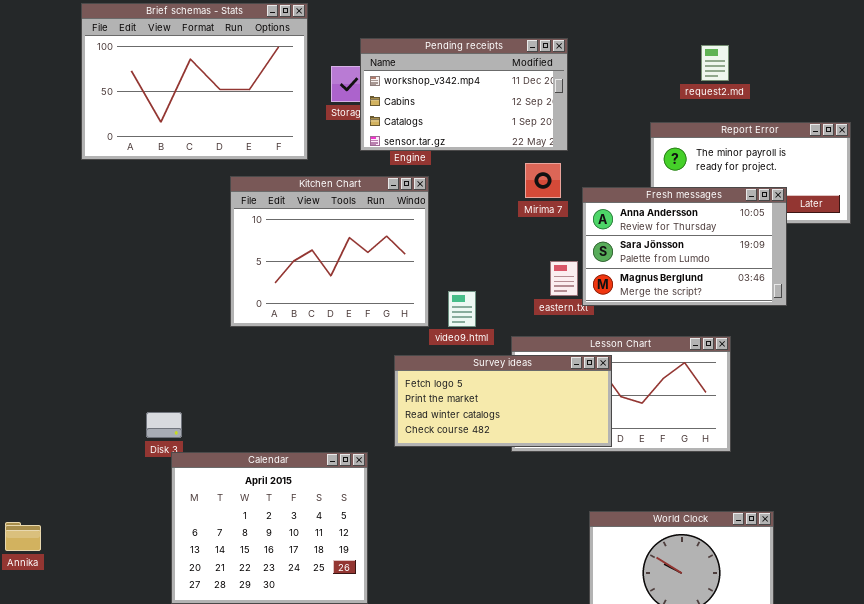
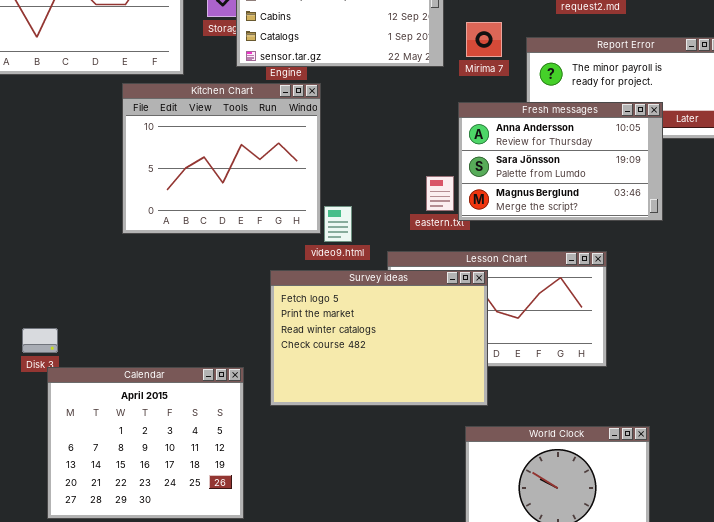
Mirima 7: [525,163,561,198] -> [466,22,502,57], moved
Kitchen Chart: [230,176,429,327] -> [122,83,321,234], moved
Survey ideas: [394,355,612,447] -> [270,270,488,406], resized

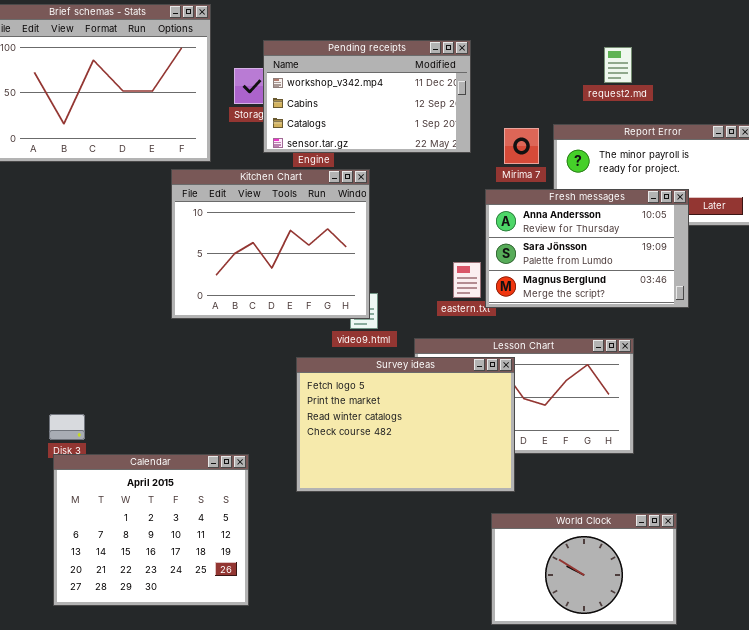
Mirima 7: [466,22,502,57] -> [504,128,539,164], moved
Kitchen Chart: [122,83,321,234] -> [171,169,370,319], moved
Calendar: [47,367,244,519] -> [53,454,249,606], moved

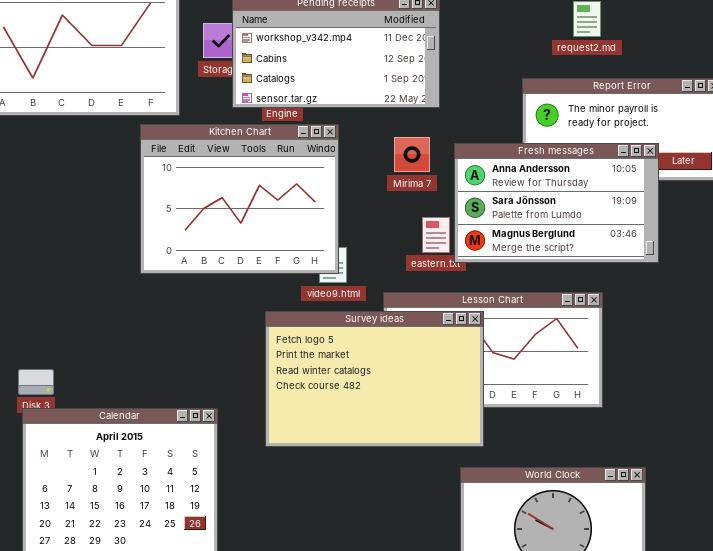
Mirima 7: [504,128,539,164] -> [394,137,430,172], moved

